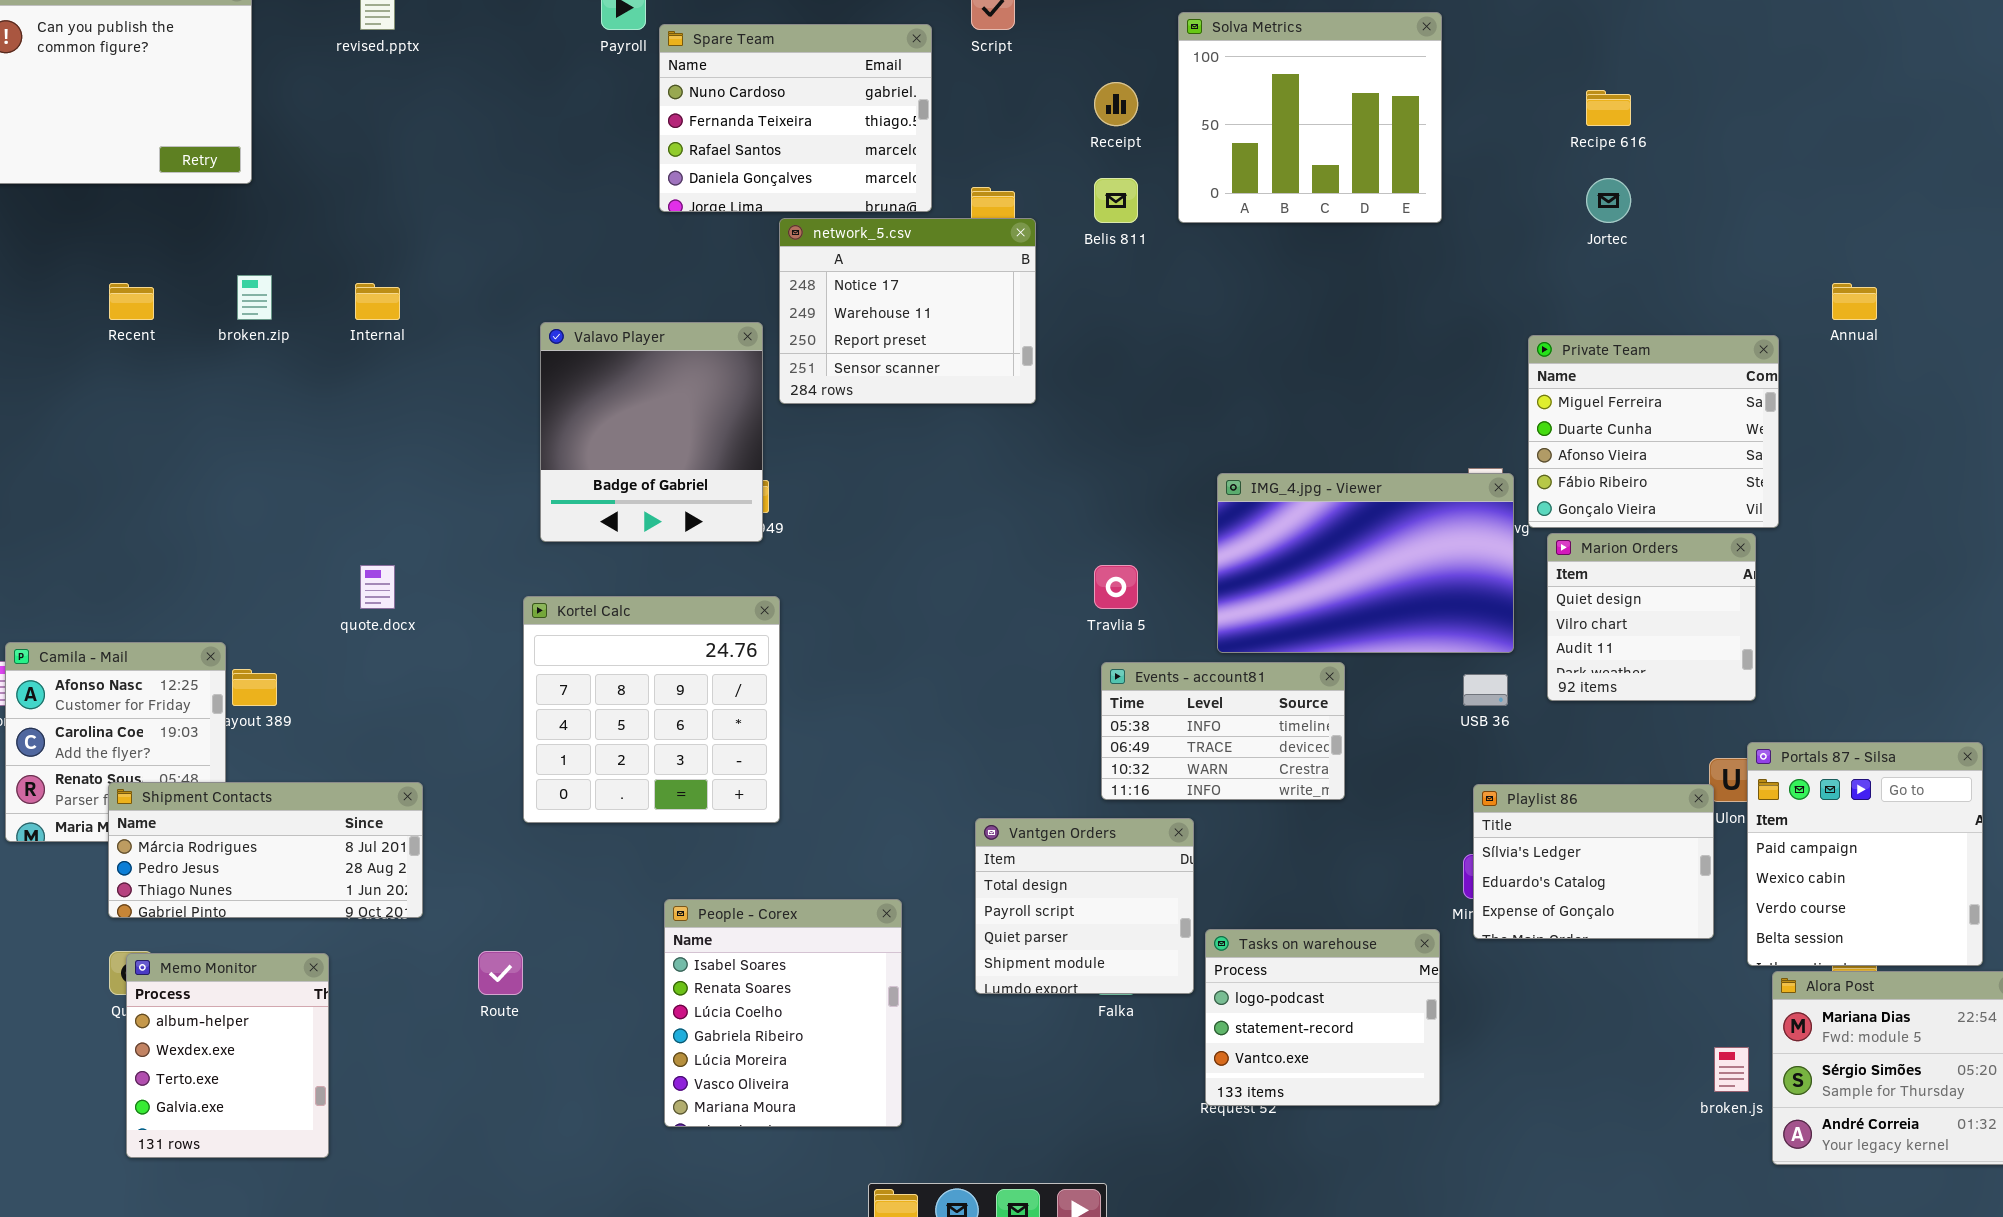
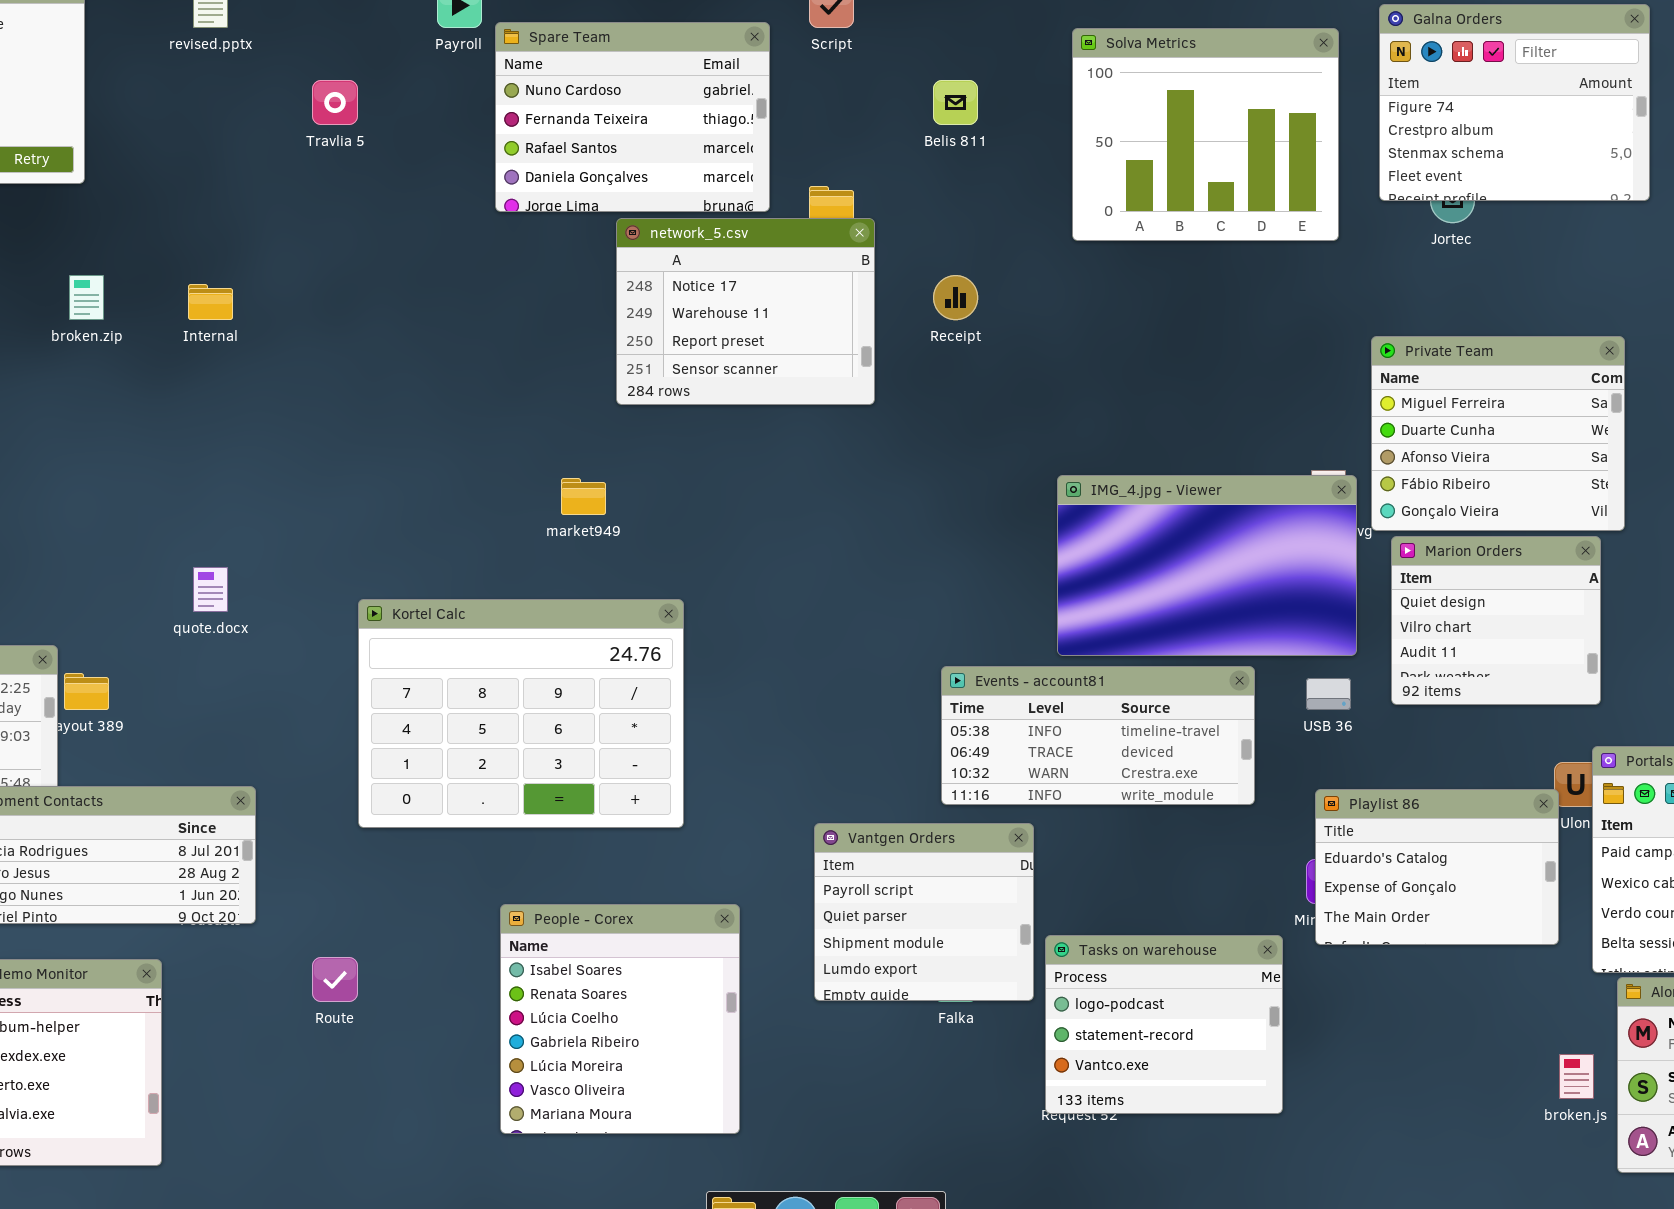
Galna Orders: none -> [1379,4,1650,201], opened
Solva Metrics: [1178,12,1442,223] -> [1072,28,1339,241], moved
Receipt: [1094,82,1138,126] -> [933,275,978,320], moved
Belis 811: [1094,178,1138,223] -> [933,80,978,125], moved
Valavo Player: [540,322,763,542] -> none, closed
Travlia 5: [1094,565,1138,609] -> [312,80,358,125], moved
Kortel Calc: [523,596,780,823] -> [358,599,684,828], resized
Events - account81: [1101,662,1345,800] -> [941,666,1255,805], resized
Playlist 86: [1473,784,1714,939] -> [1315,789,1559,945], scrolled down 1 row
Vantgen Orders: [975,818,1194,994] -> [814,823,1034,1001], scrolled down 1 row

